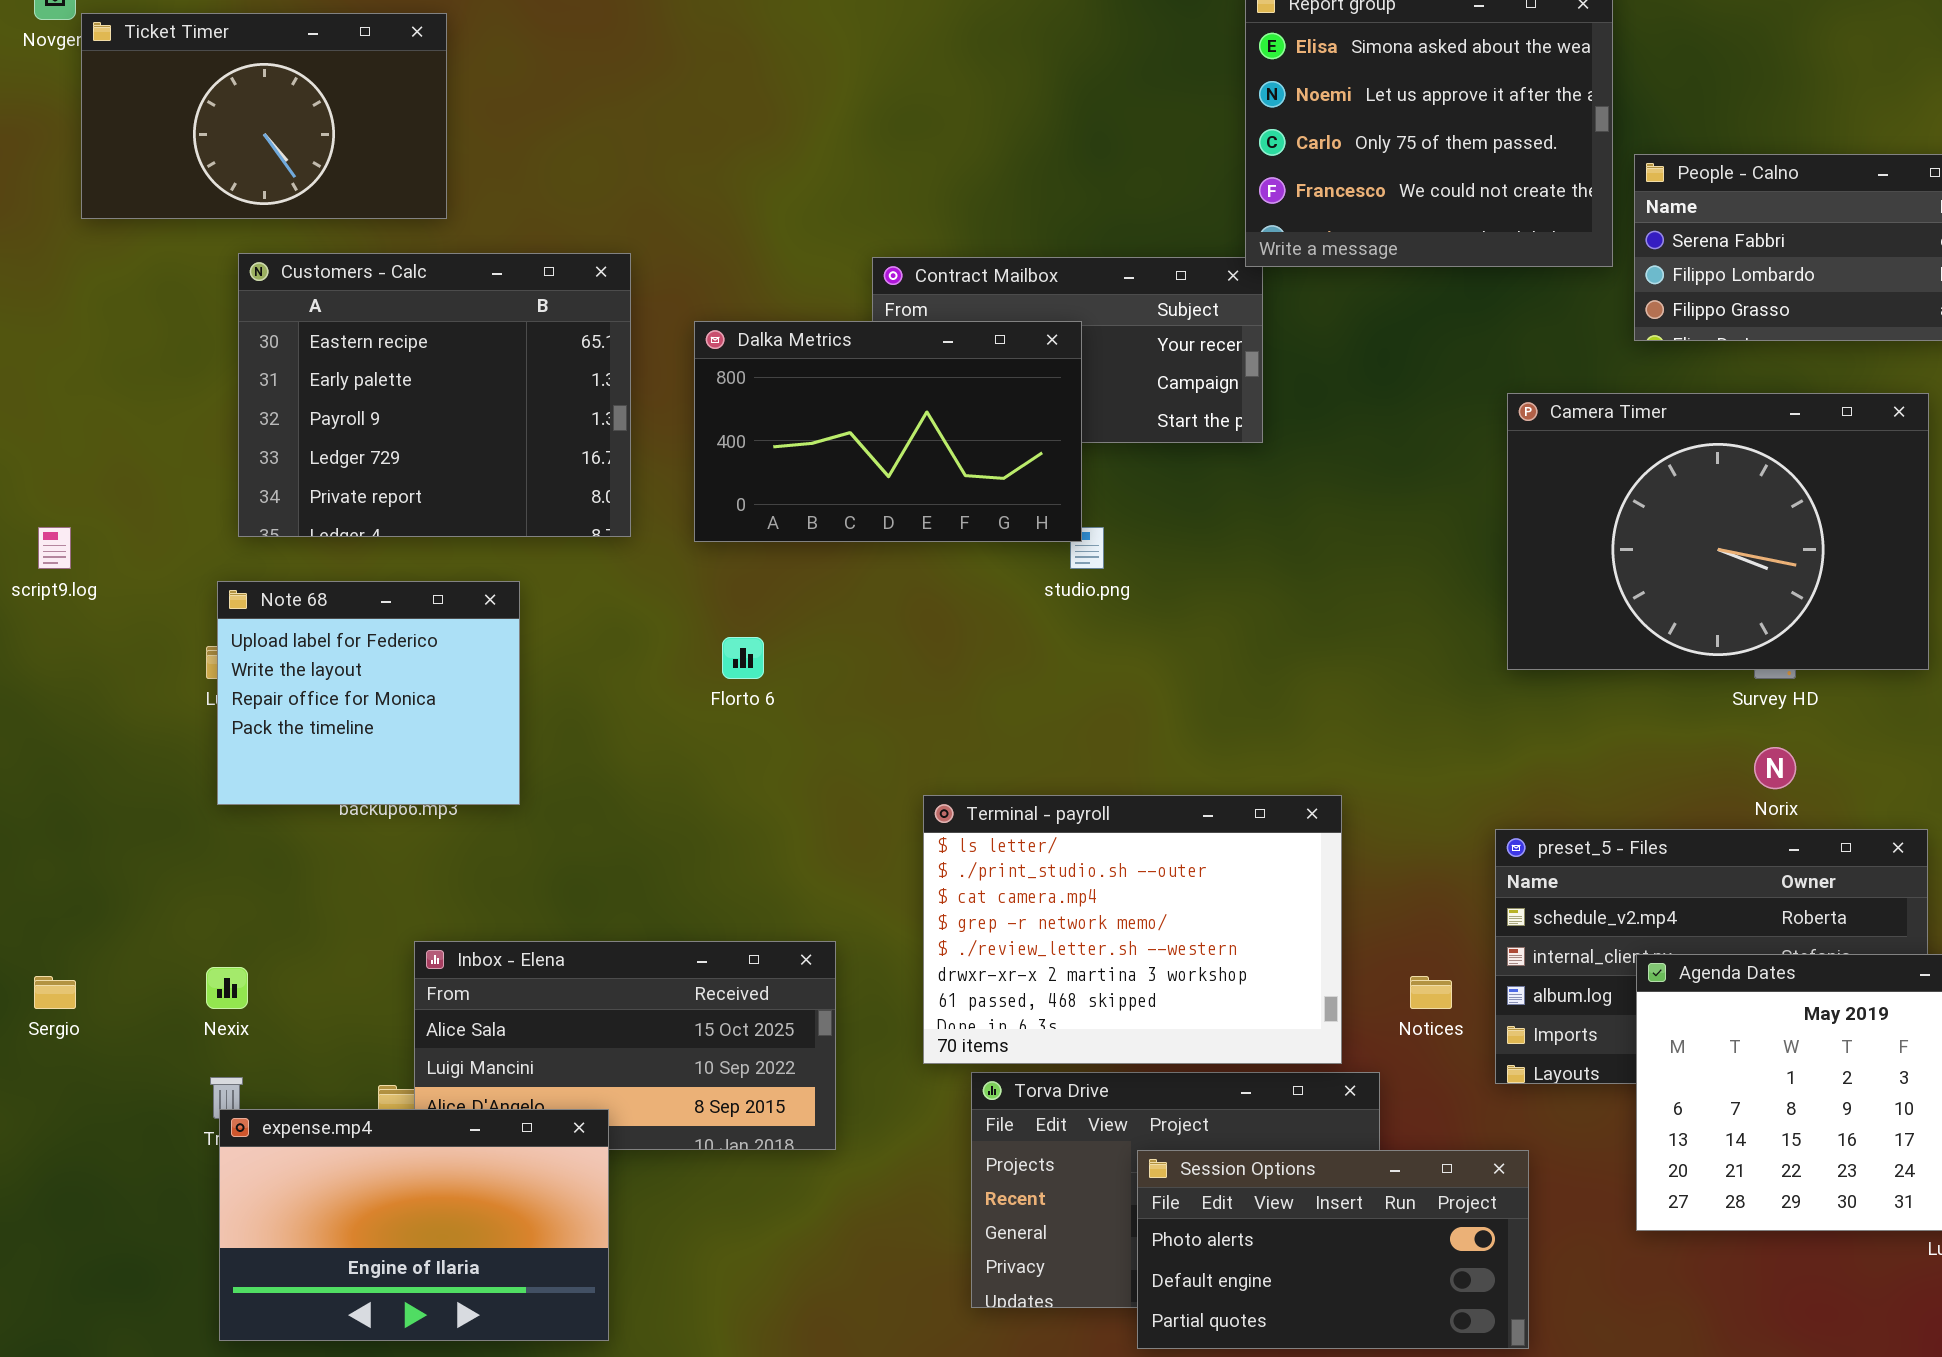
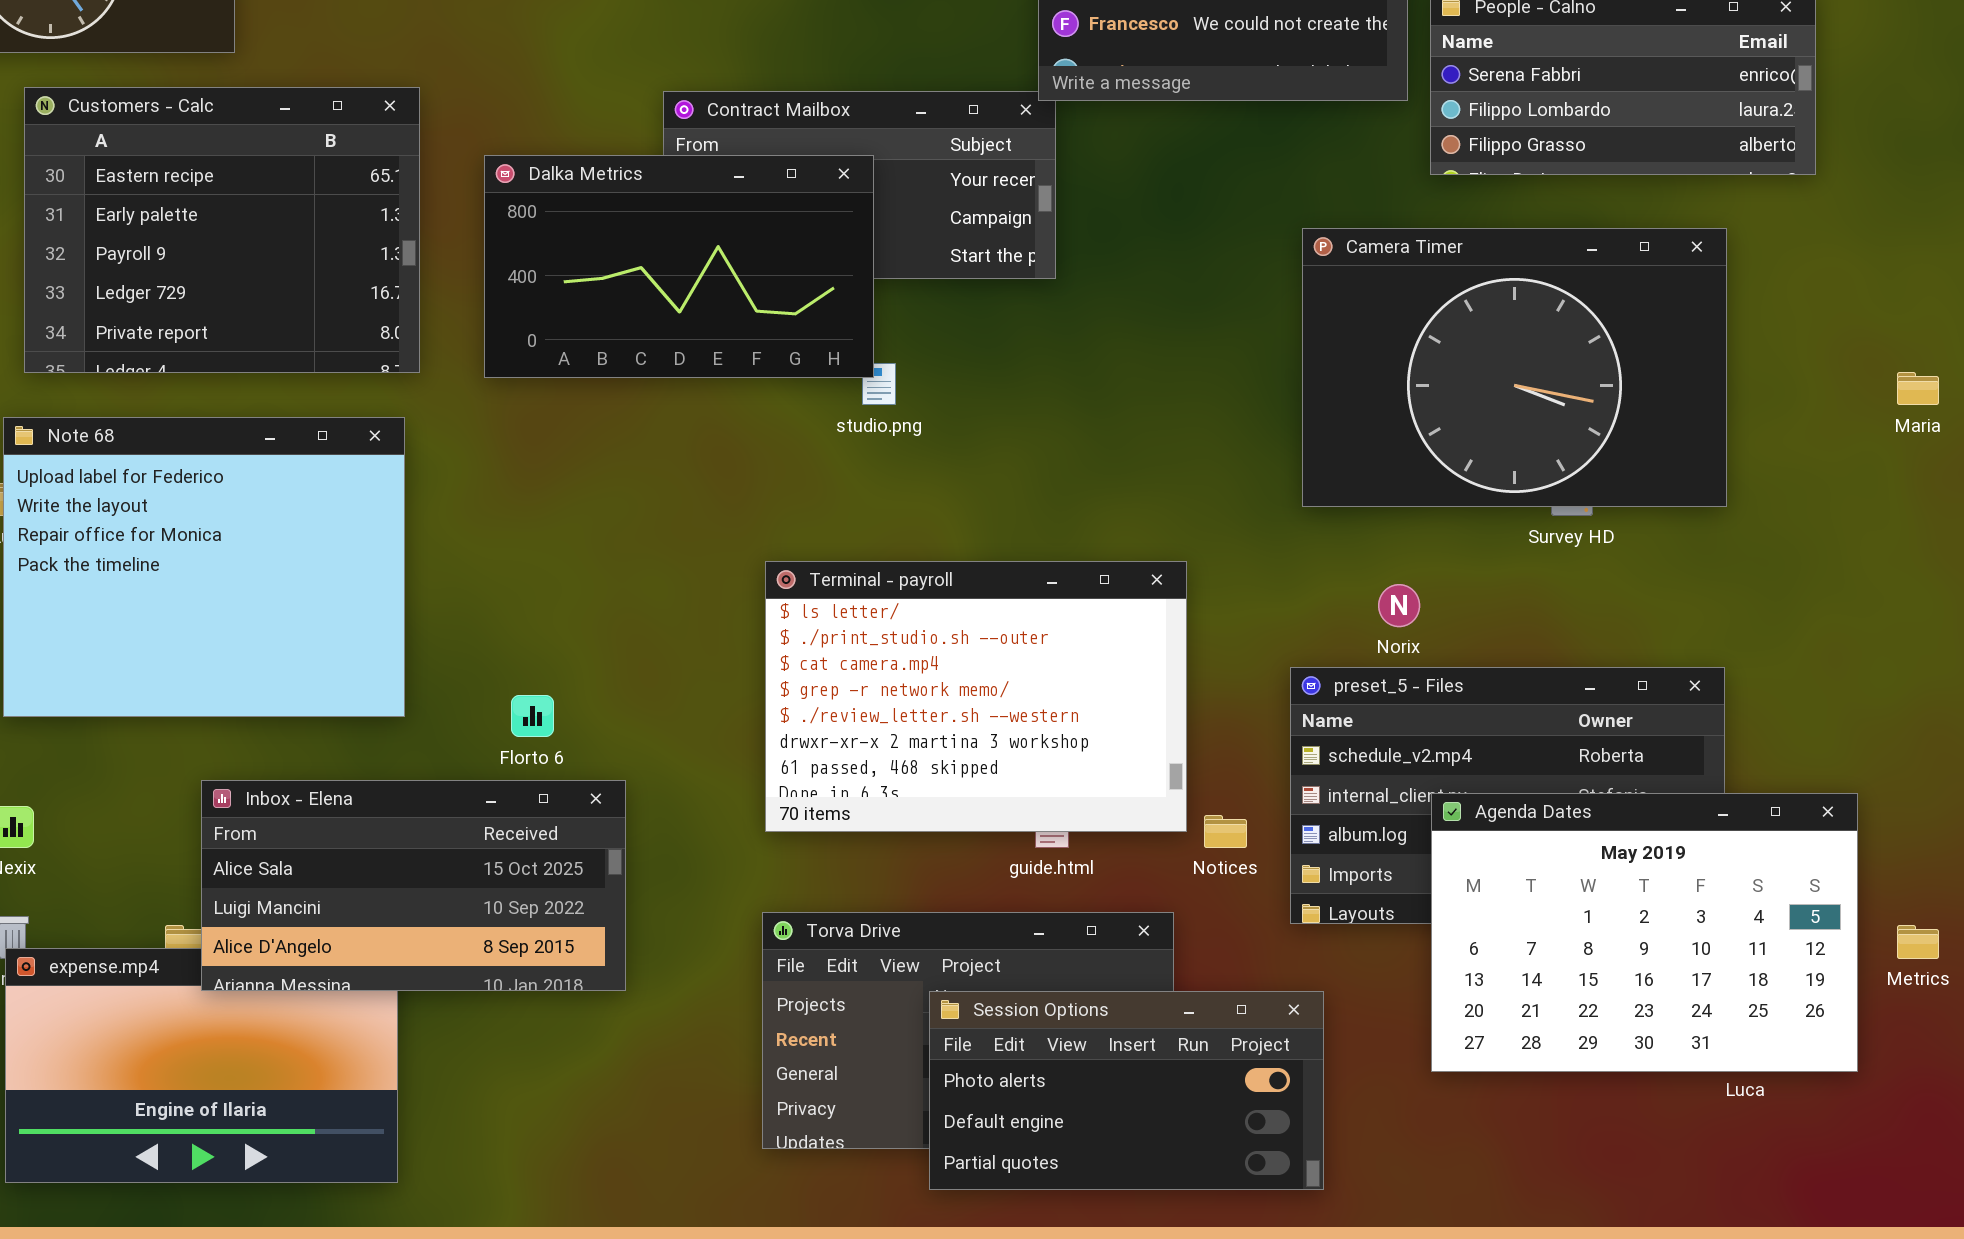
Note 68: [217,581,520,805] -> [3,417,405,717], resized
Florto 6: [722,637,764,679] -> [511,695,554,737], moved
Norix: [1754,747,1796,789] -> [1378,584,1420,627], moved
Terminal - payroll: [923,795,1342,1064] -> [765,561,1187,832], moved
Inbox - Elena: [414,941,836,1150] -> [201,780,626,991], raised

